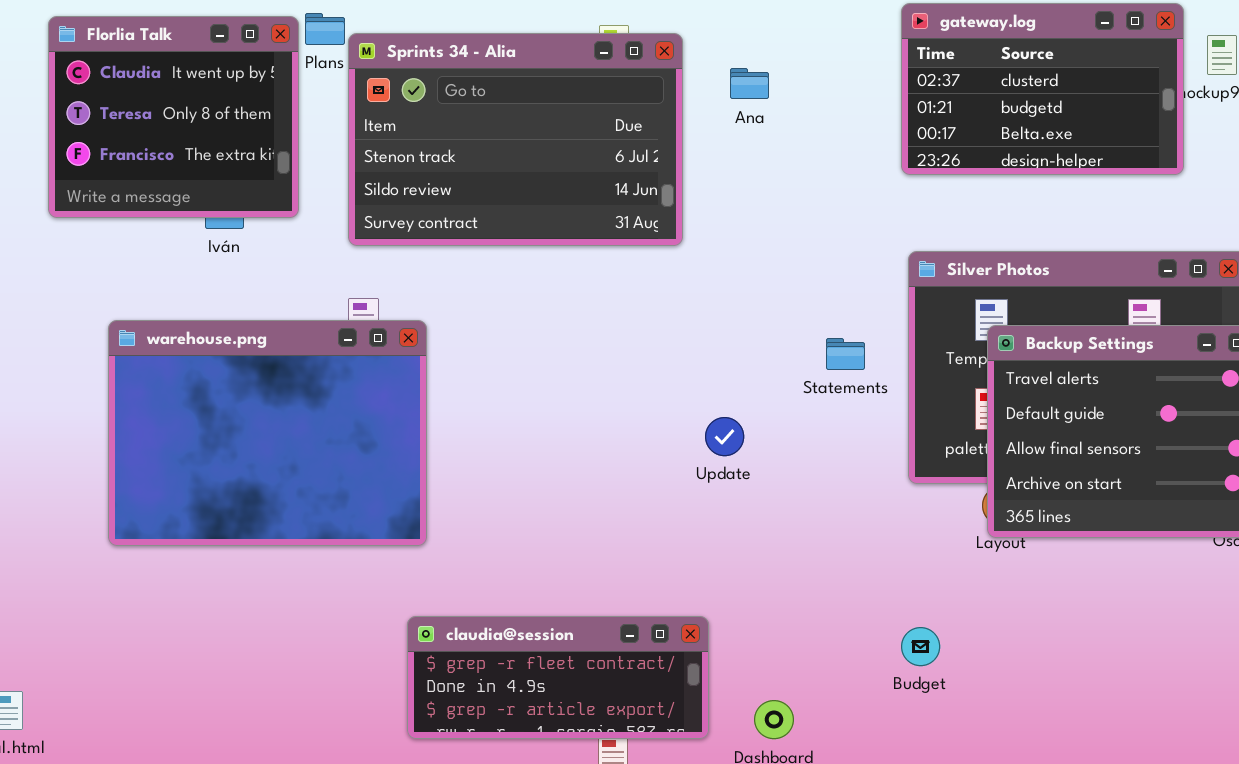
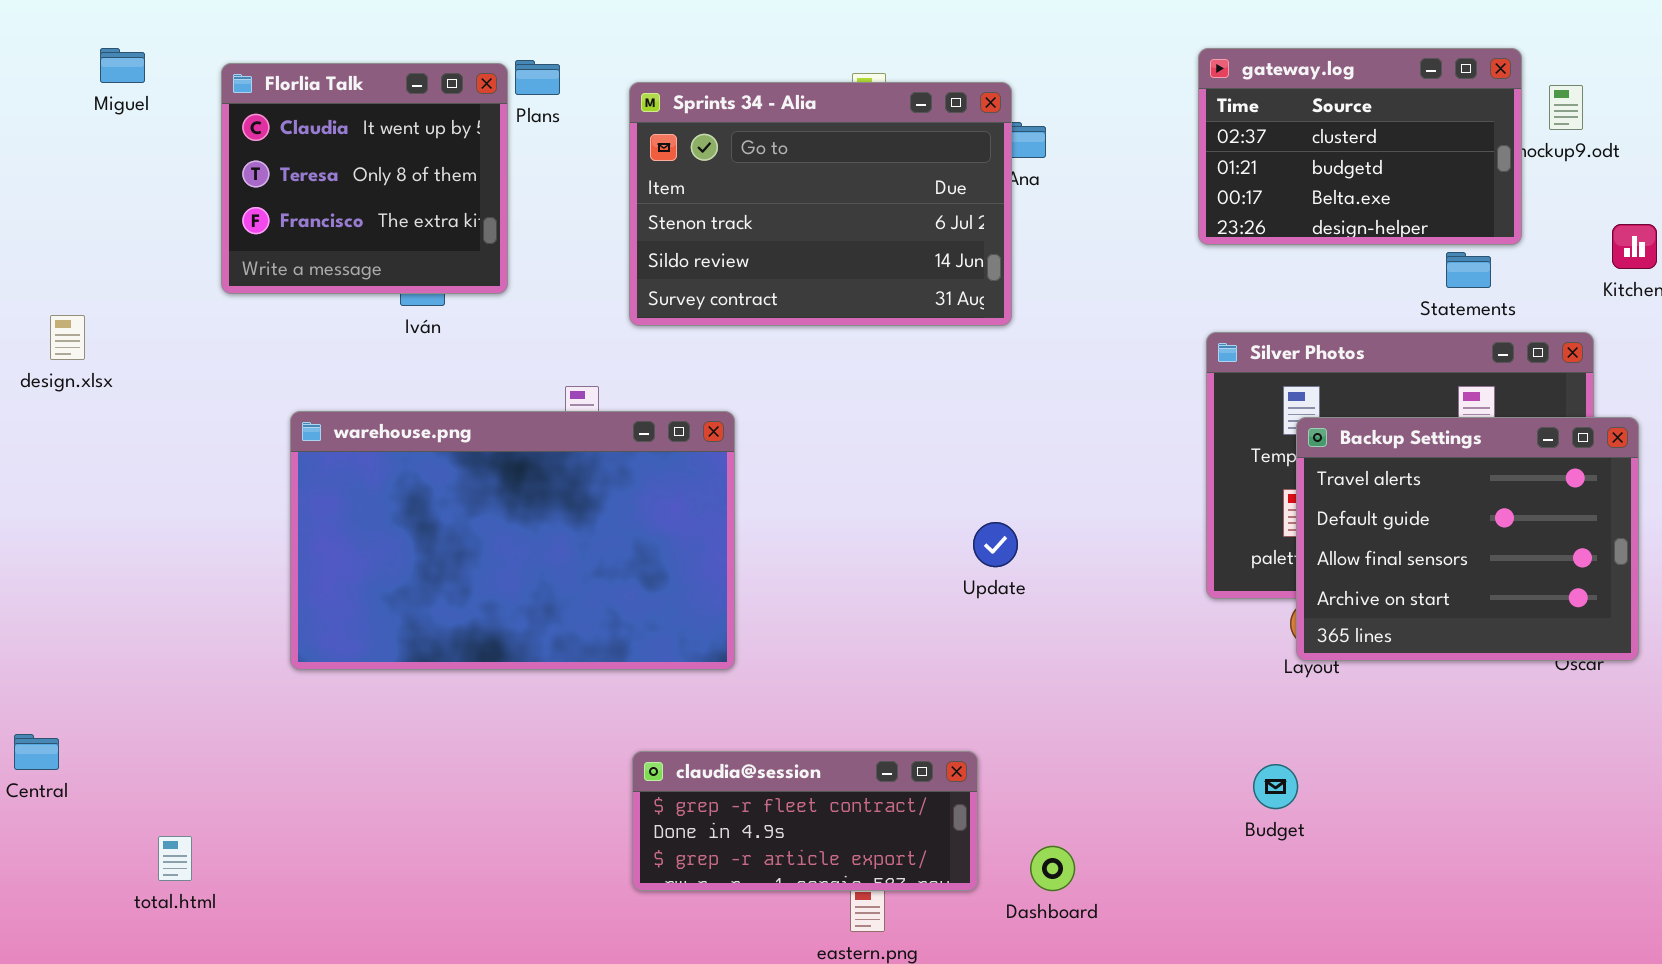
Sprints 34 - Alia: [348,33,683,246] -> [629,82,1012,326], moved
warehouse.png: [108,320,427,546] -> [290,411,735,670], resized
Statements: [826,338,865,370] -> [1446,252,1491,288], moved
Budget: [901,627,940,666] -> [1253,764,1298,809], moved

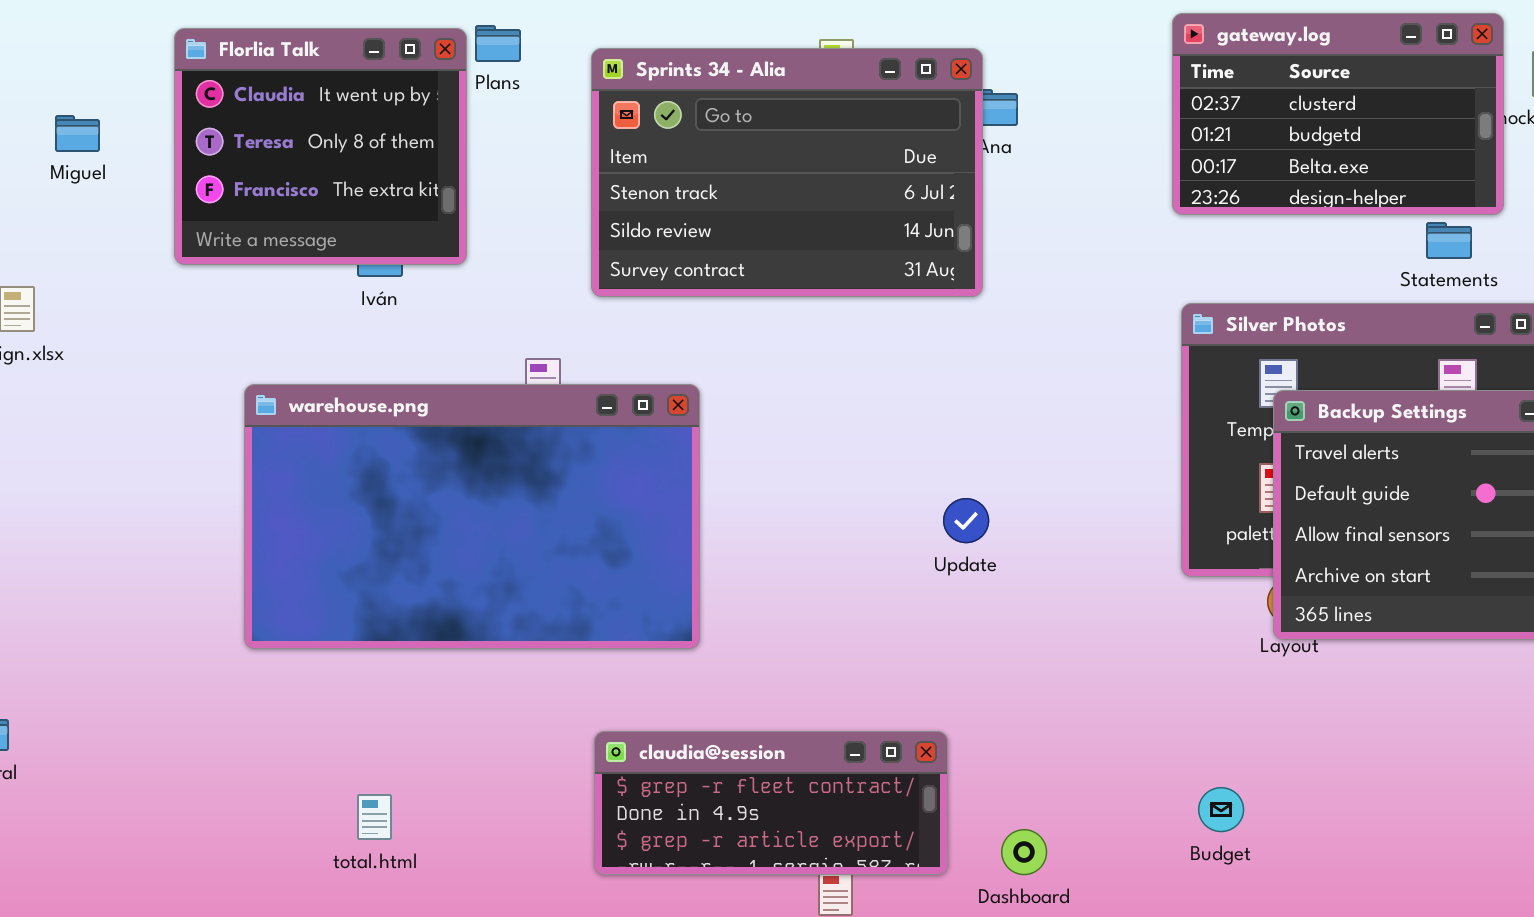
Miguel: [100,48,145,83] -> [55,115,100,152], moved
Budget: [1253,764,1298,809] -> [1198,787,1244,832], moved
total.html: [158,836,192,881] -> [357,794,392,840], moved

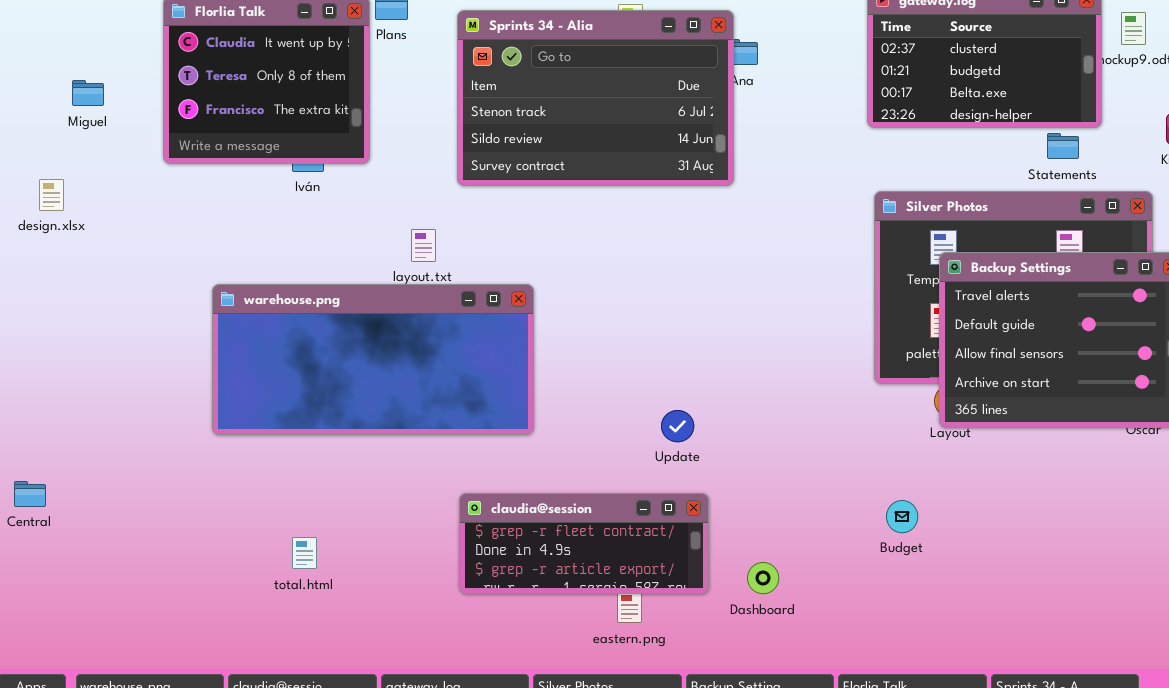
Miguel: [55,115,100,152] -> [72,80,104,106], moved
warehouse.png: [244,384,700,649] -> [212,284,534,435], resized
Update: [943,498,989,543] -> [661,410,694,442], moved
Budget: [1198,787,1244,832] -> [886,500,918,533], moved

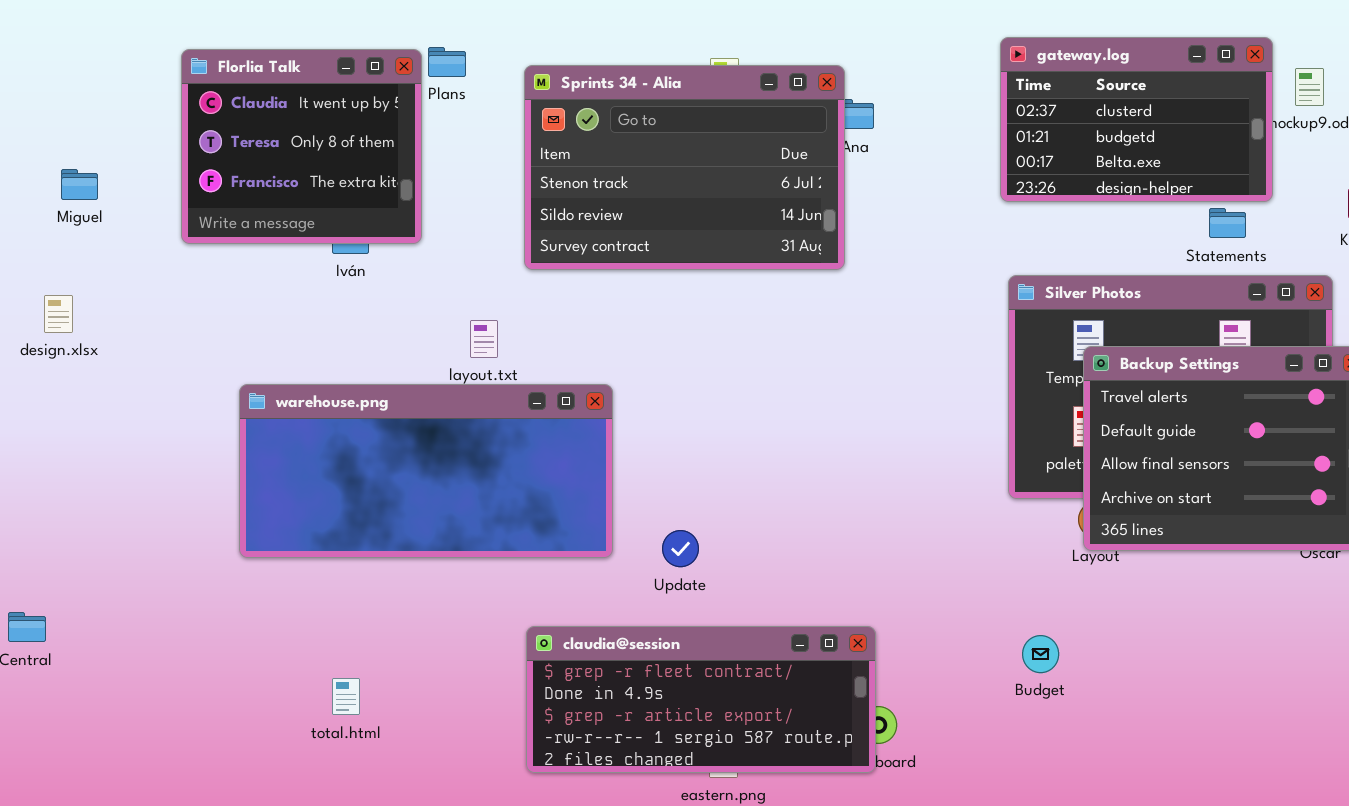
Miguel: [72,80,104,106] -> [61,169,98,200], moved
design.xlsx: [39,179,64,211] -> [44,295,73,333], moved
Update: [661,410,694,442] -> [662,530,699,567], moved
claudia@session: [459,493,709,594] -> [526,626,876,773], resized

